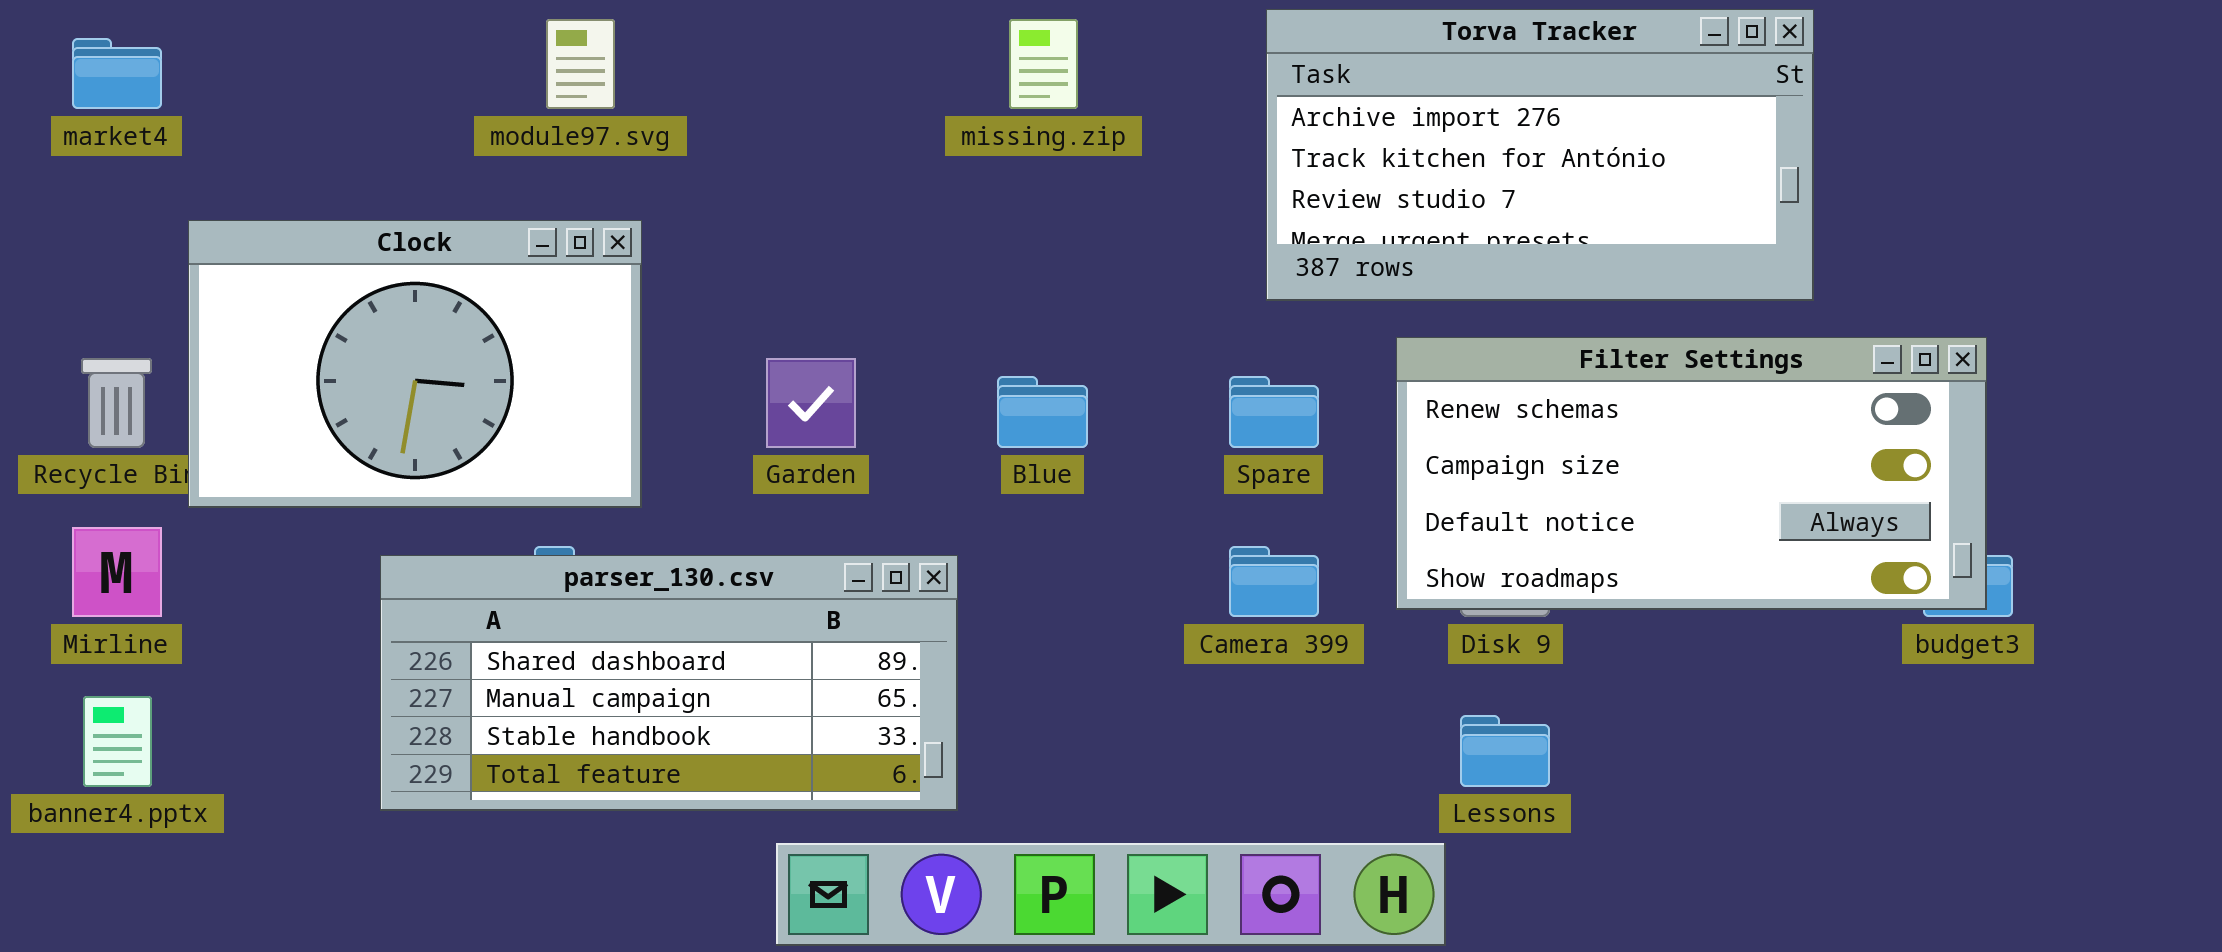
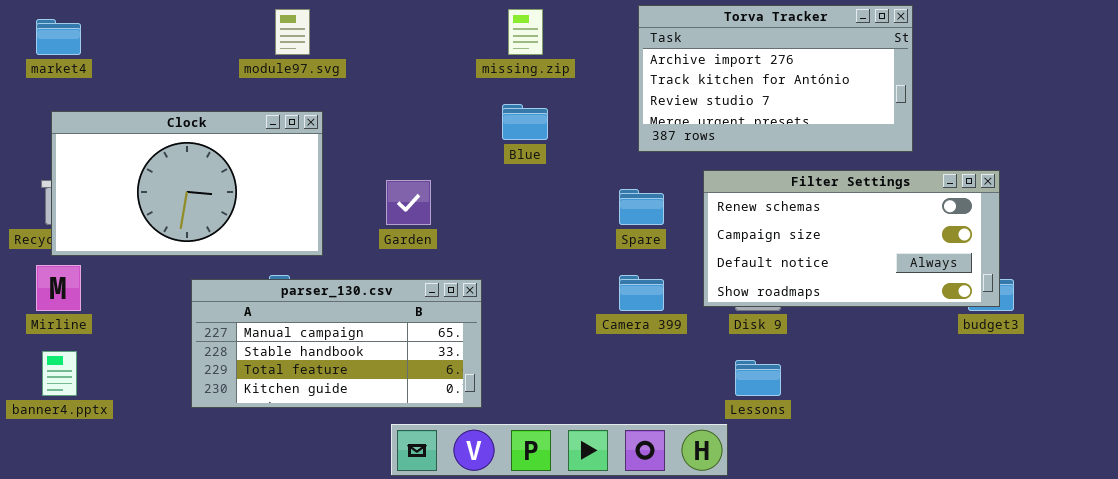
Clock: [188,220,642,508] -> [51,111,323,256], resized
Blue: [997,376,1088,448] -> [502,104,548,140], moved
parser_130.csv: [380,555,958,811] -> [191,279,482,408], scrolled down 1 row

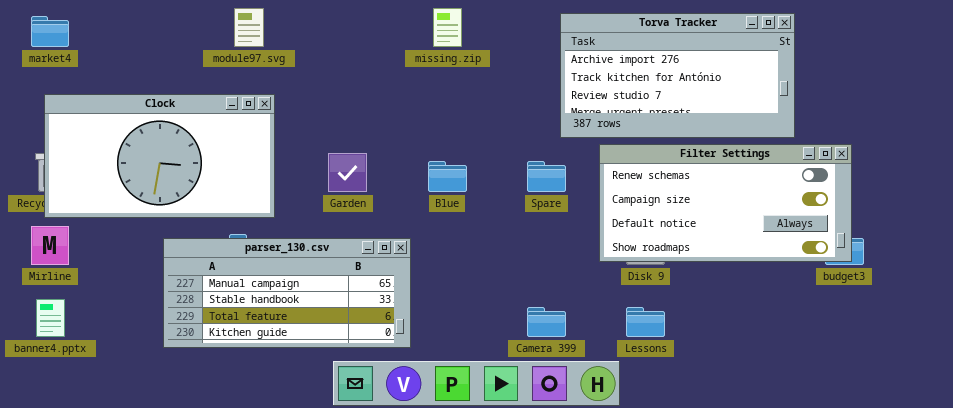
Torva Tracker: [638,5,913,152] -> [560,13,795,138], moved
Blue: [502,104,548,140] -> [428,161,467,192], moved
Camera 399: [619,275,664,311] -> [527,307,566,337], moved

